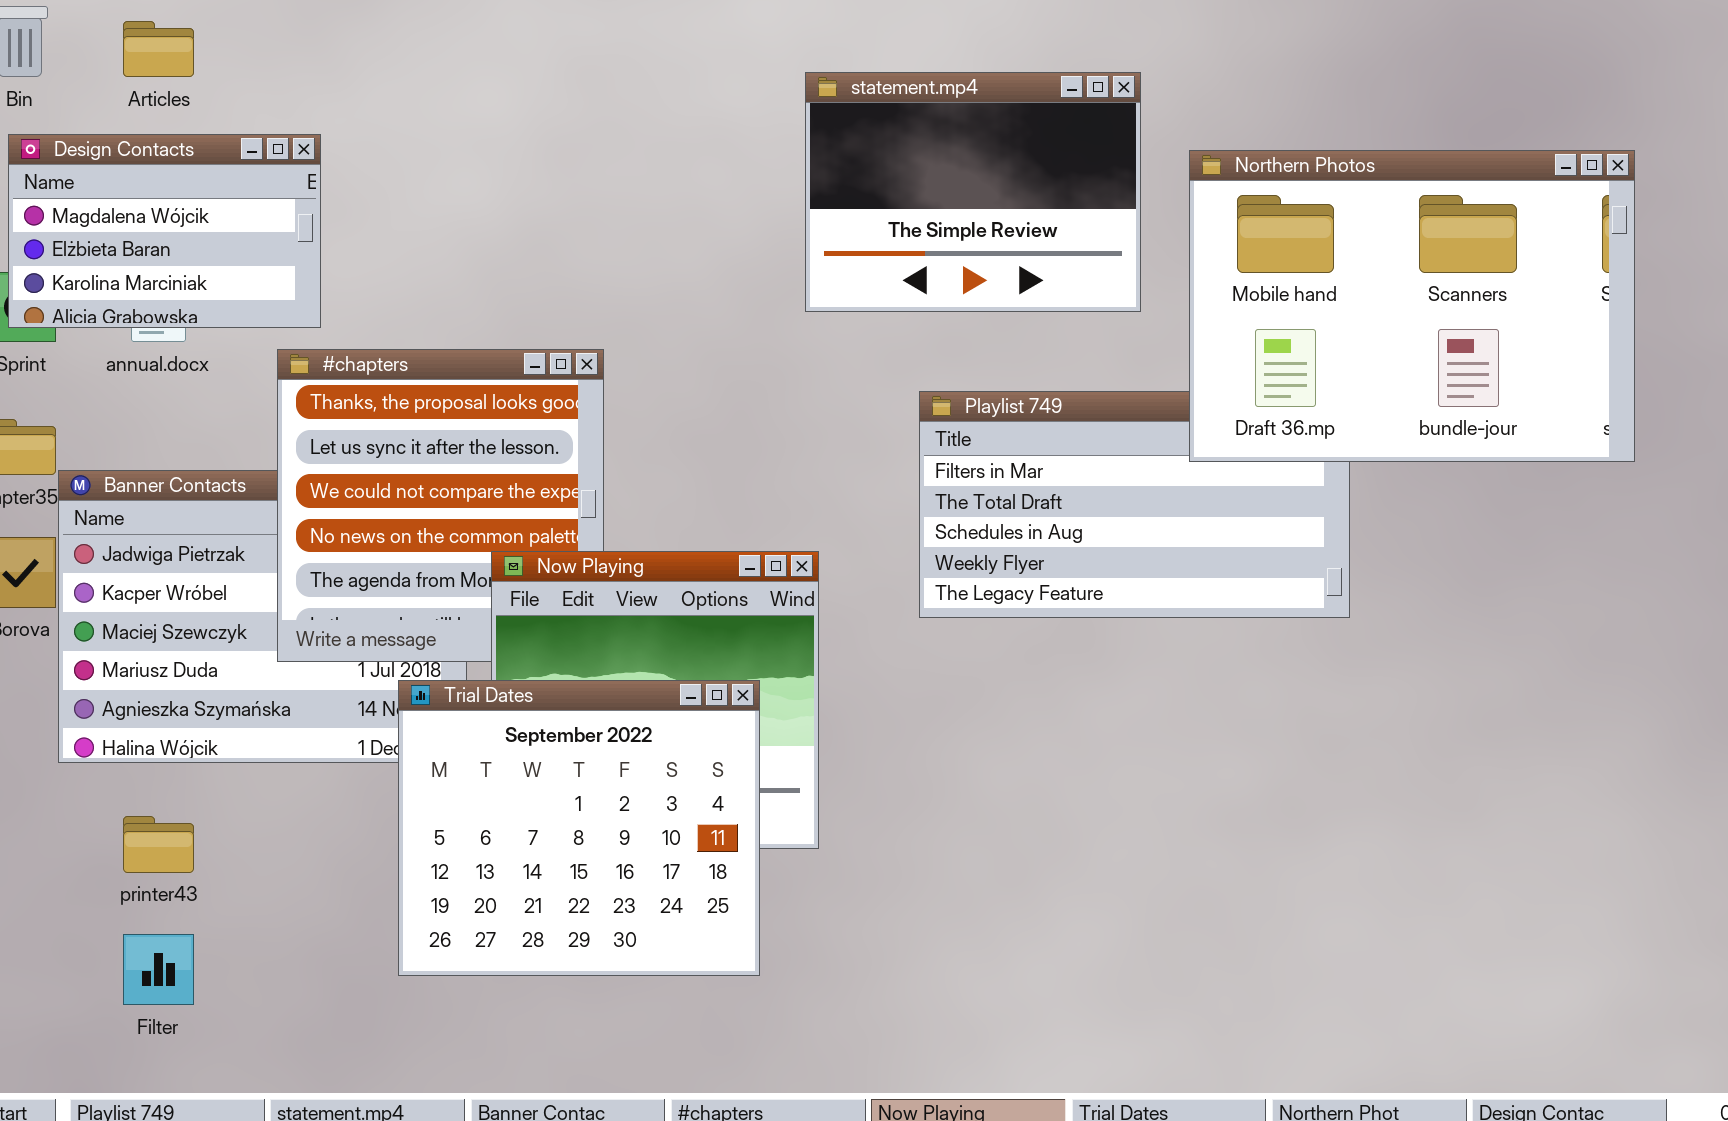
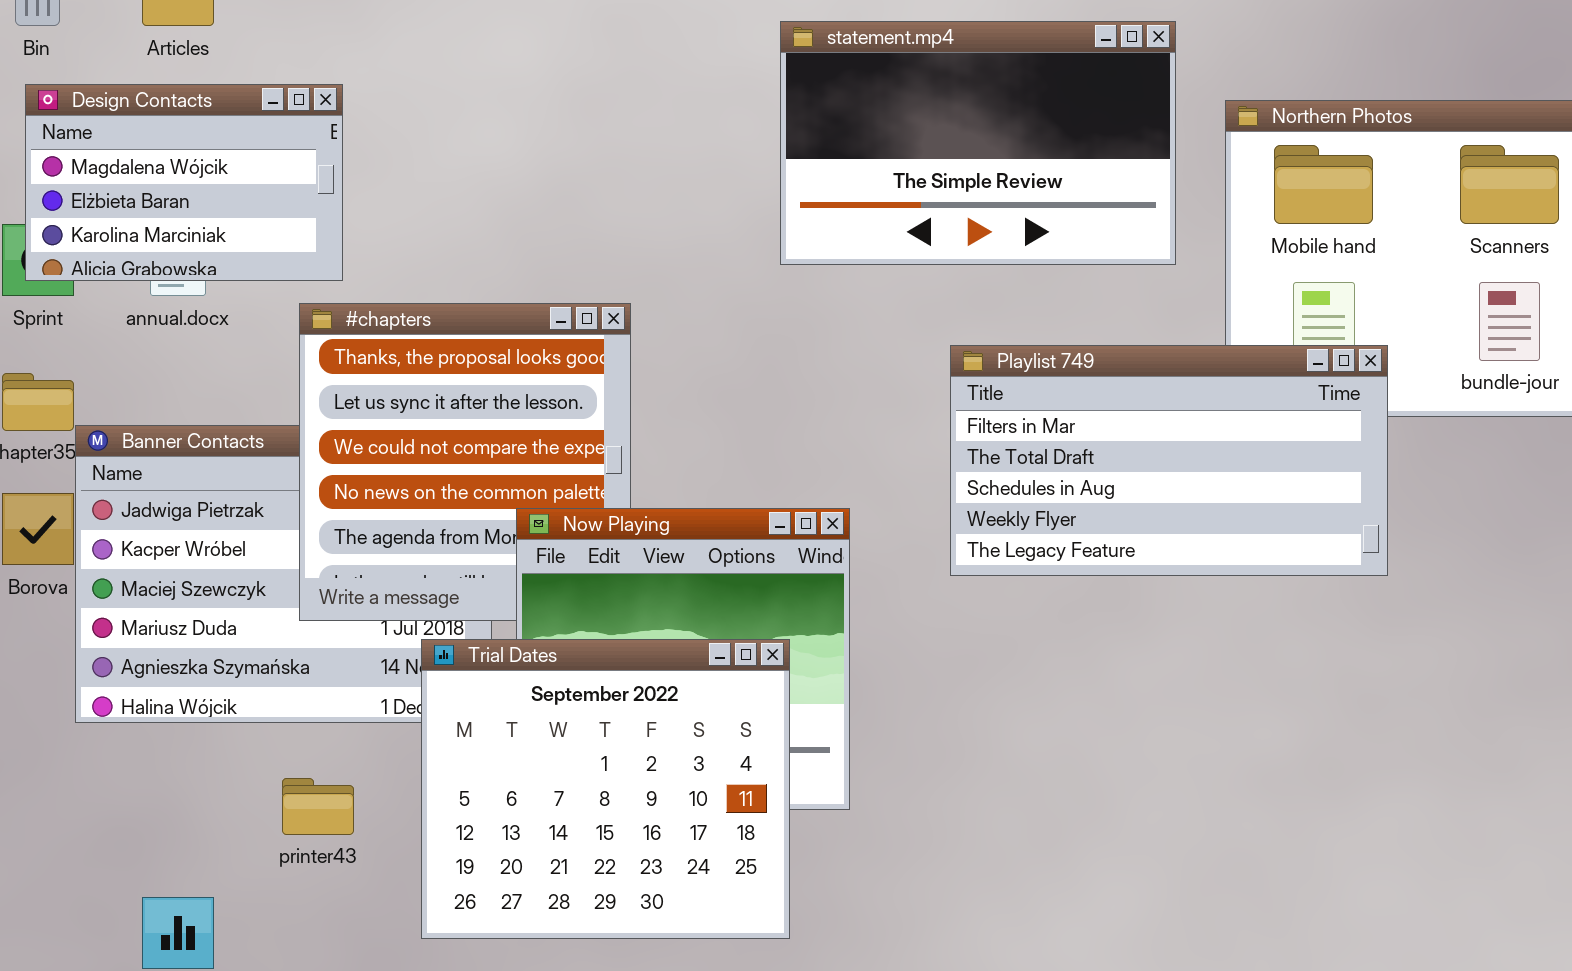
statement.mp4: [805,72,1141,312] -> [780,21,1176,265], resized
Playlist 749: [919,391,1350,618] -> [950,345,1388,576], raised
printer43: [123,816,194,873] -> [282,778,354,835], moved

